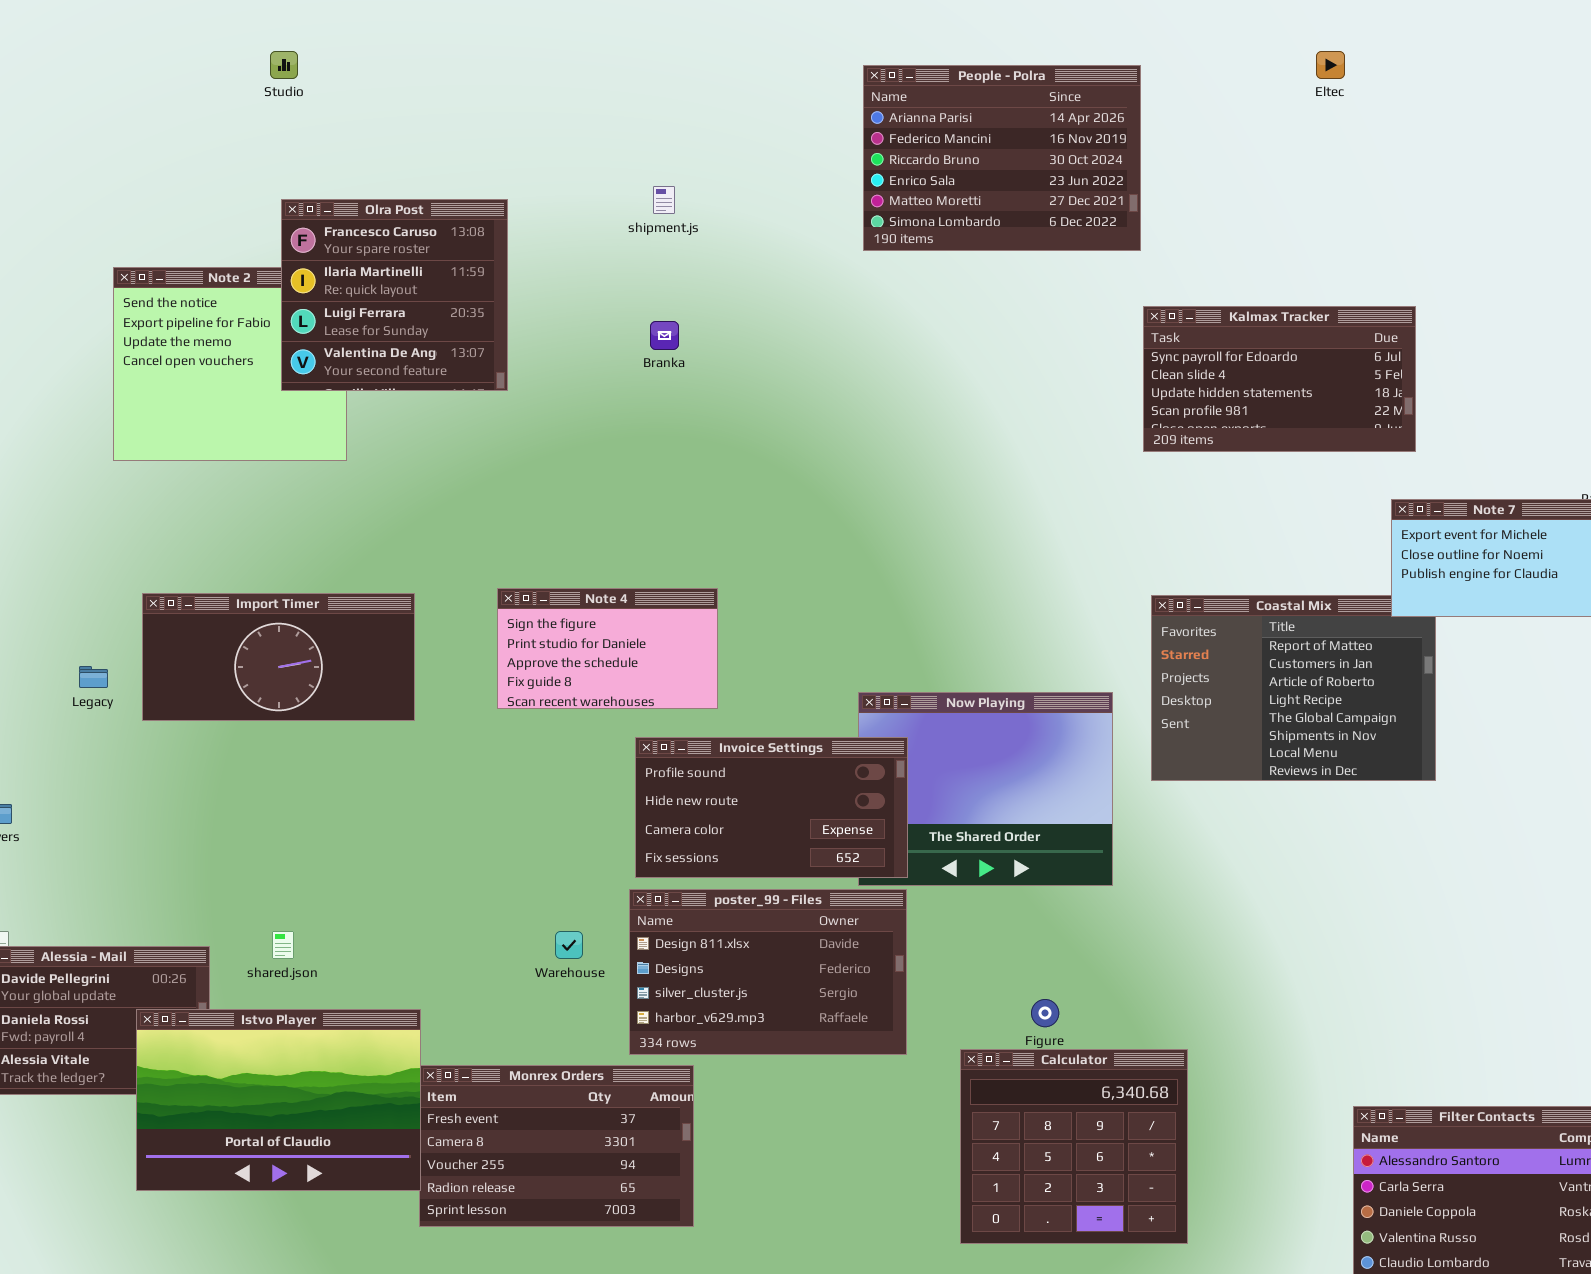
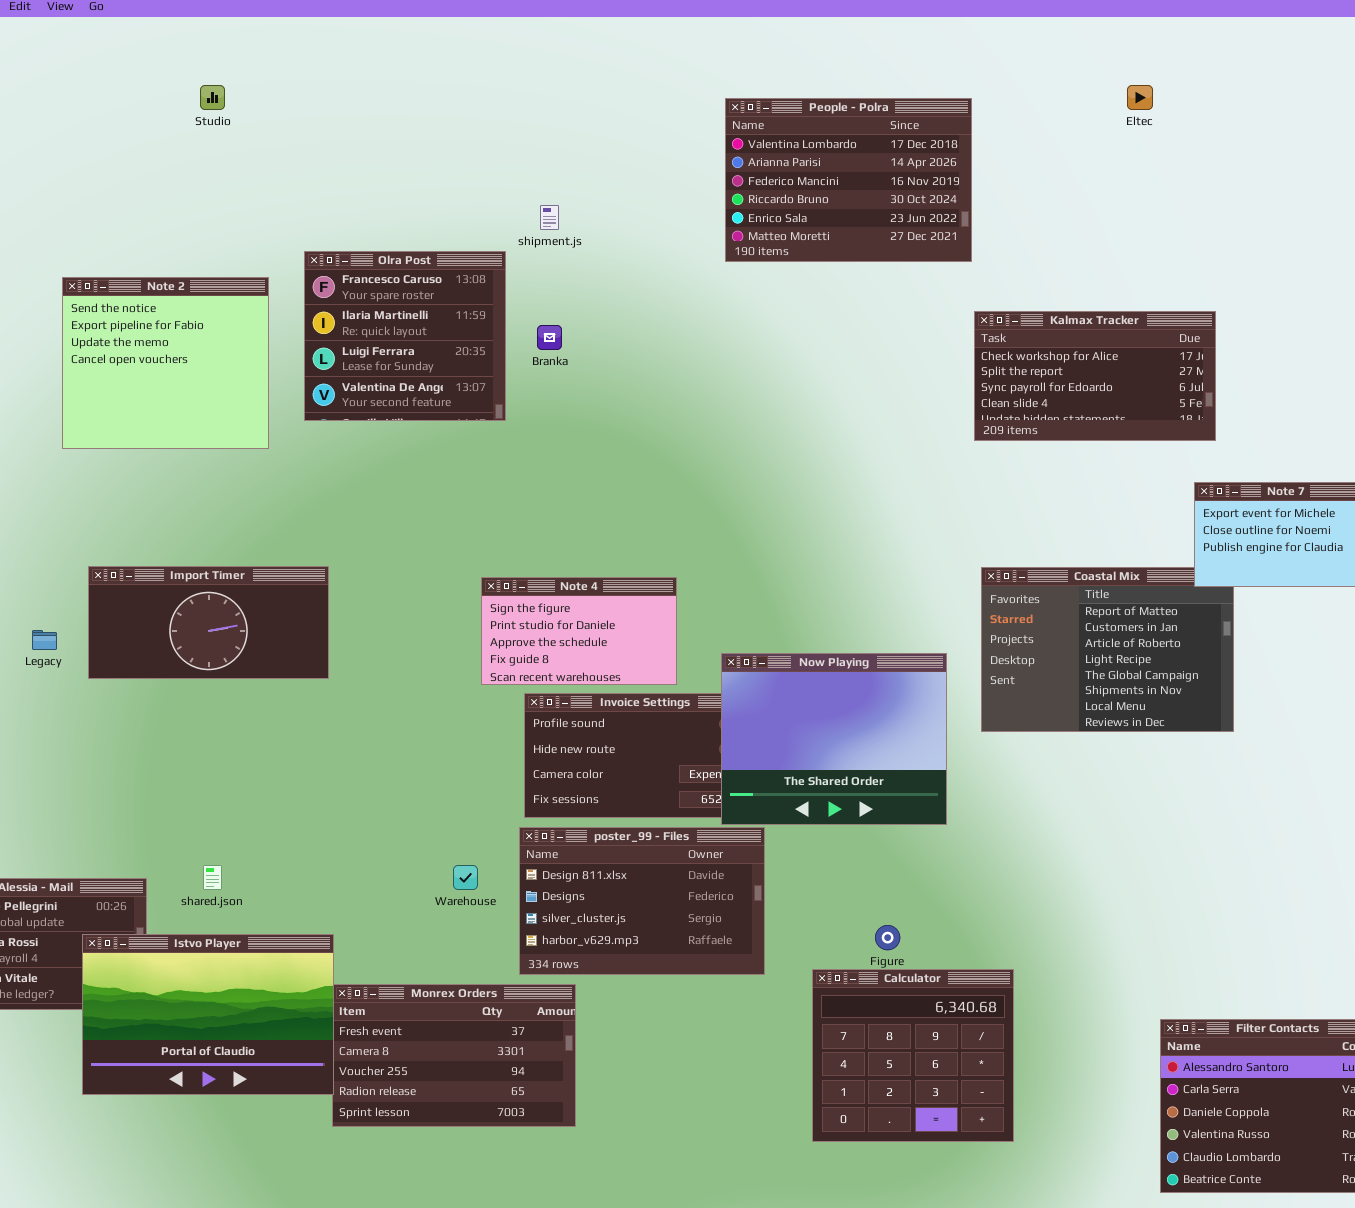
People - Polra: [863,65,1141,251] -> [725,98,972,262], scrolled up 1 row
Olra Post: [281,199,508,391] -> [304,251,506,421], moved
Kalmax Tracker: [1143,306,1416,452] -> [974,311,1216,441], scrolled up 2 rows
Note 4: [497,588,718,709] -> [481,577,677,685], moved
Now Playing: [858,692,1113,886] -> [721,653,947,825], raised

